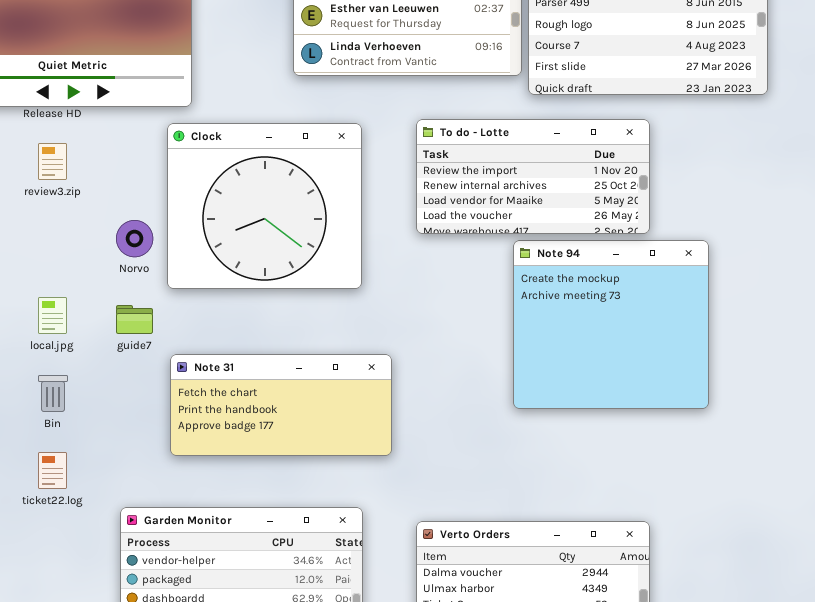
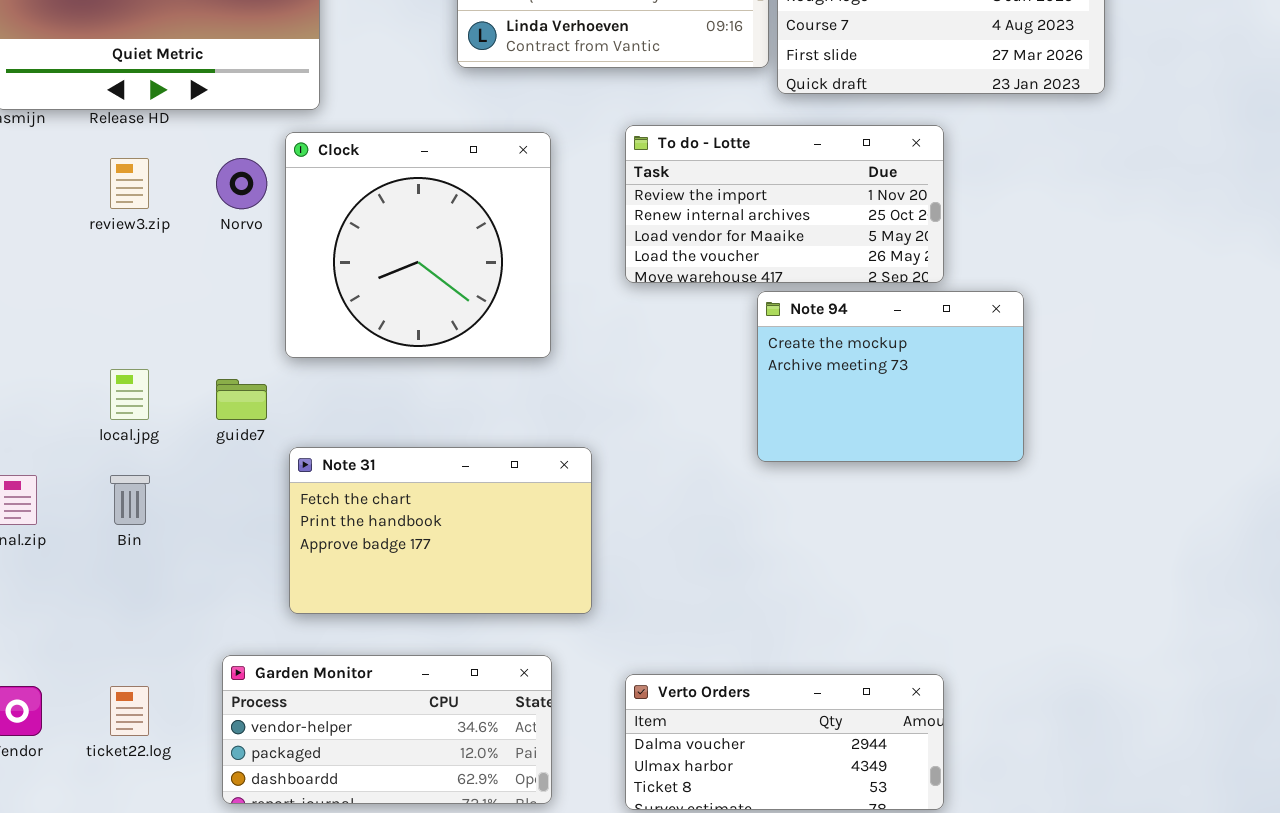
Norvo: [116,220,153,257] -> [216,158,267,209], moved
Note 94: [513,240,709,409] -> [757,291,1024,462], resized
Note 31: [170,354,392,456] -> [289,447,592,614], resized
ticket22.log: [38,452,67,489] -> [110,686,149,736], moved

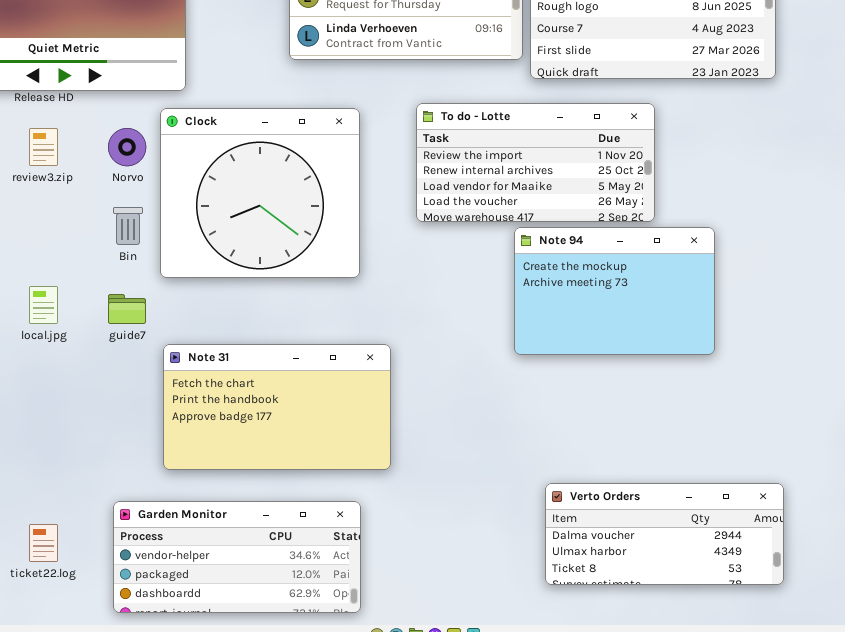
Bin: [110,475,150,525] -> [113,207,143,245], moved
Verto Orders: [625,674,944,810] -> [545,483,784,585], moved

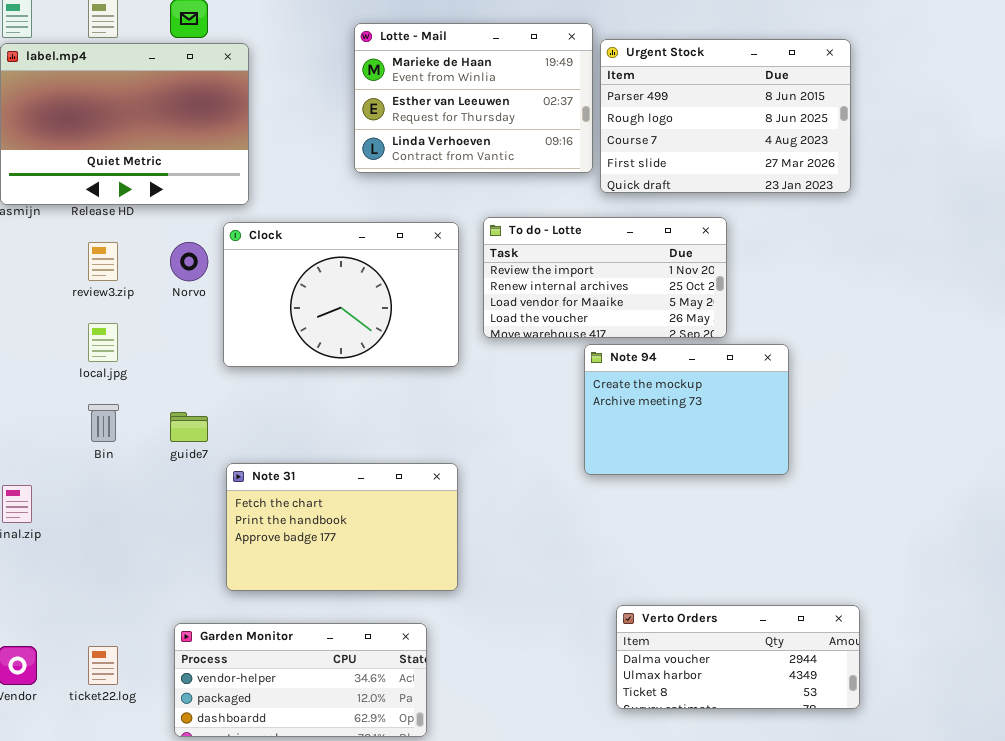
Clock: [160,108,360,278] -> [223,222,459,367], resized
Bin: [113,207,143,245] -> [88,404,119,442], moved
local.jpg: [29,286,58,324] -> [88,323,118,362], moved

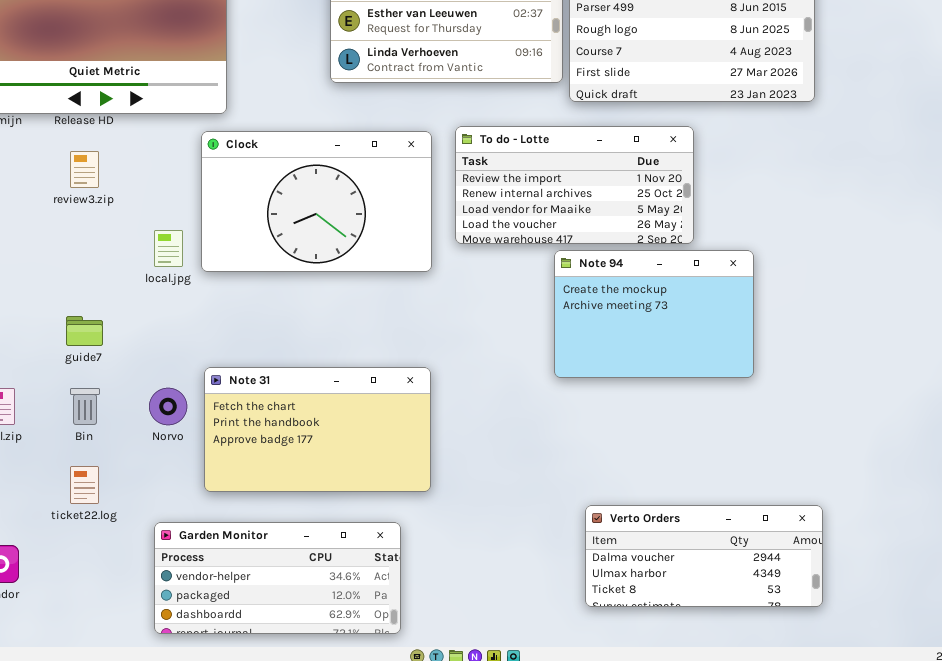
Norvo: [170,242,208,281] -> [149,388,187,425], moved
local.jpg: [88,323,118,362] -> [154,230,183,267], moved
Bin: [88,404,119,442] -> [70,388,100,425], moved
guide7: [170,412,208,442] -> [66,316,103,346], moved
ticket22.log: [88,646,118,685] -> [70,466,99,504], moved

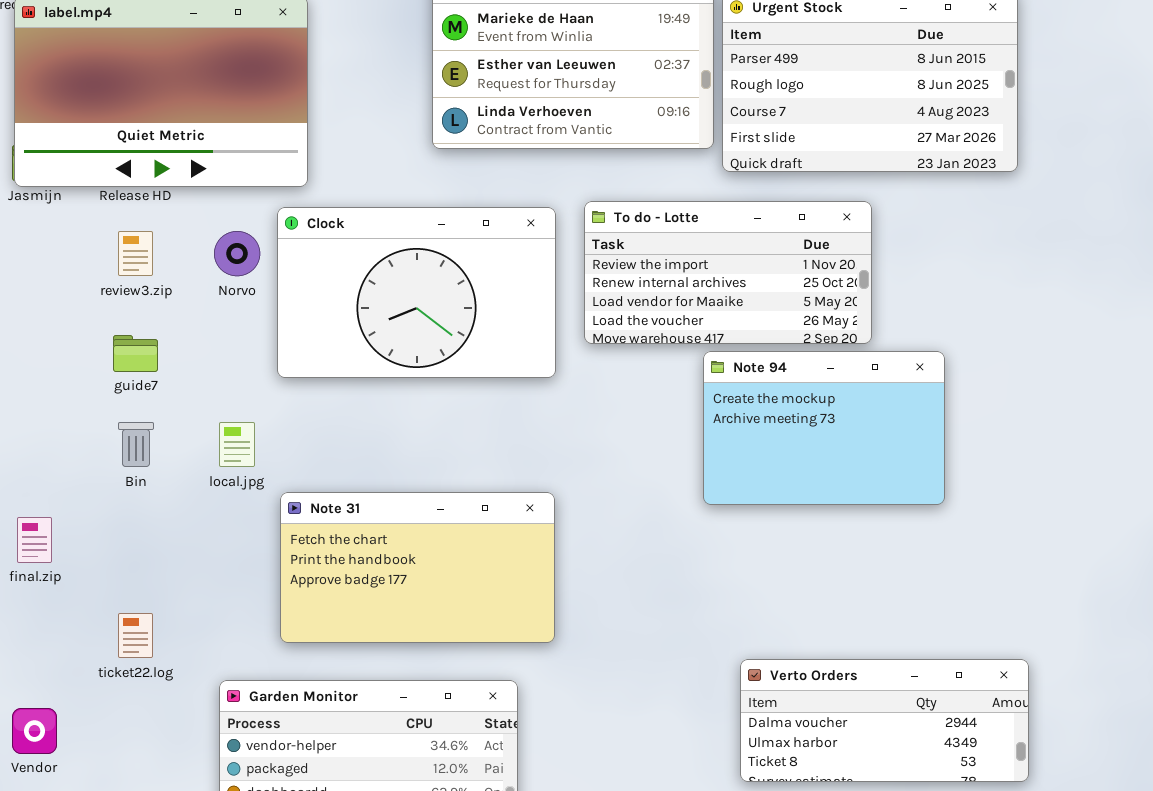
local.jpg: [154,230,183,267] -> [219,422,255,467], moved
guide7: [66,316,103,346] -> [113,335,158,372], moved
Bin: [70,388,100,425] -> [118,422,154,467], moved
Norvo: [149,388,187,425] -> [214,231,260,276], moved

